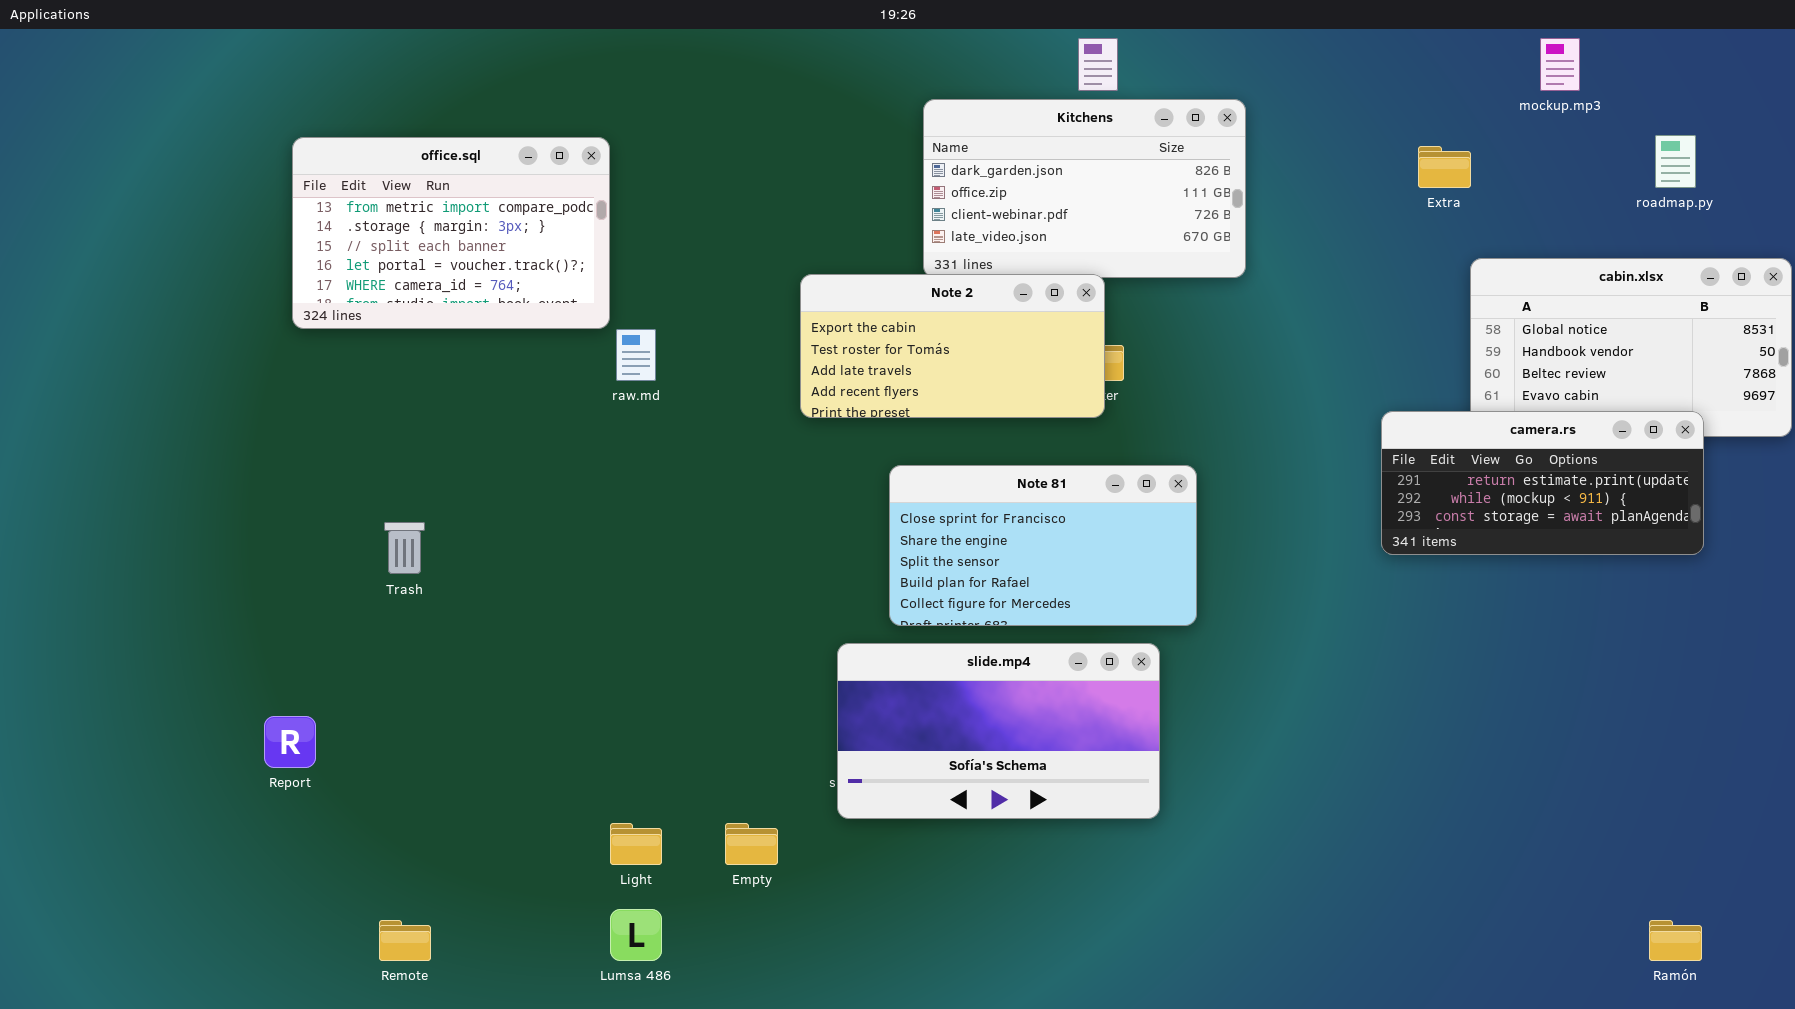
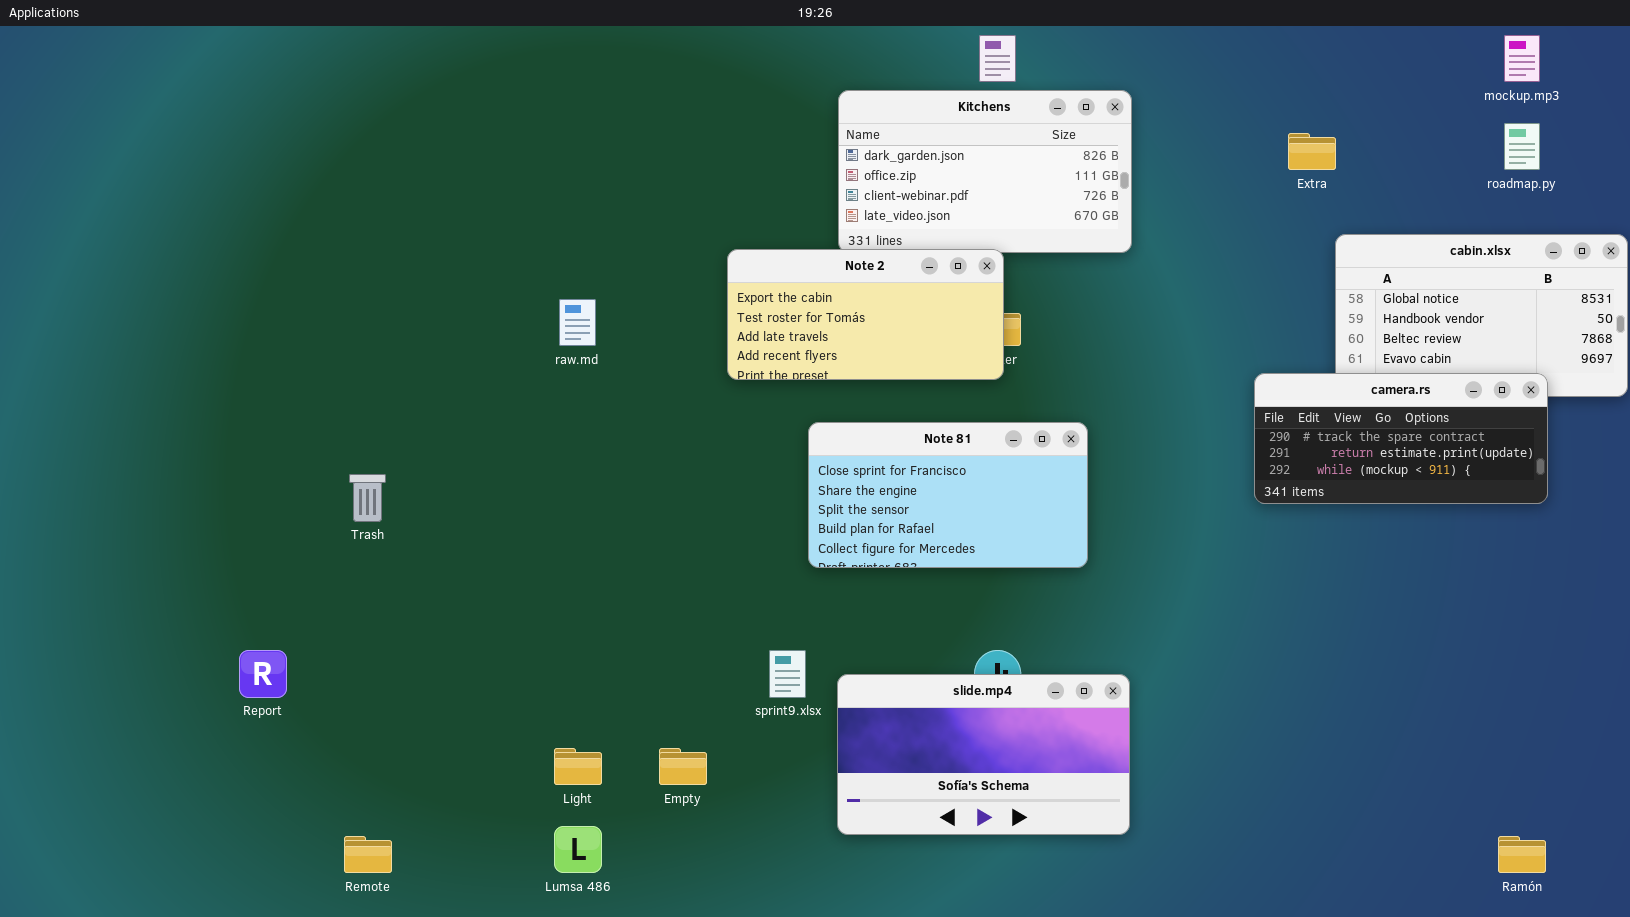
mockup.mp3: [1540,38,1580,91] -> [1504,35,1540,82], moved
office.sql: [292,137,610,329] -> none, closed
camera.rs: [1381,411,1704,555] -> [1254,373,1548,504], scrolled up 1 row
slide.mp4: [837,643,1160,819] -> [837,674,1130,835], moved

